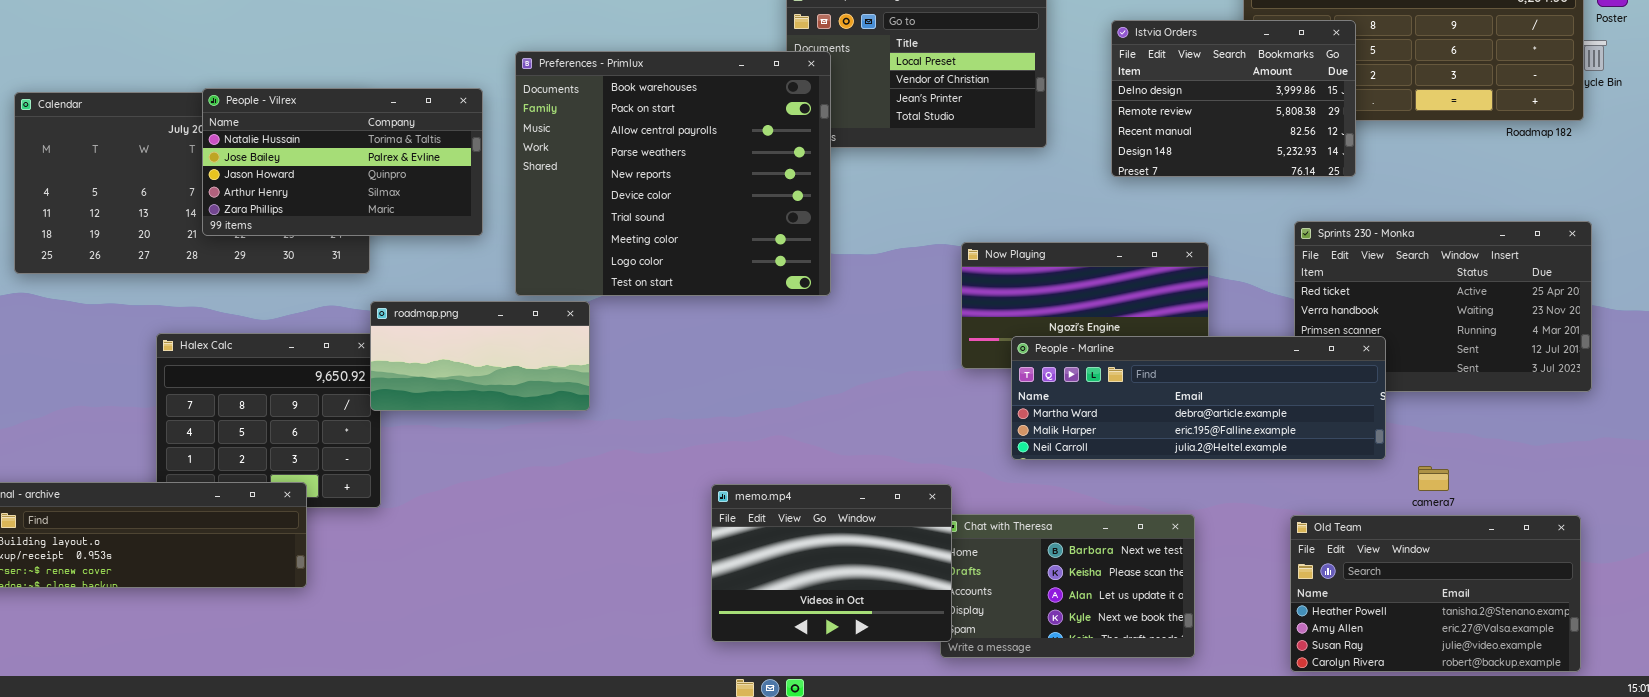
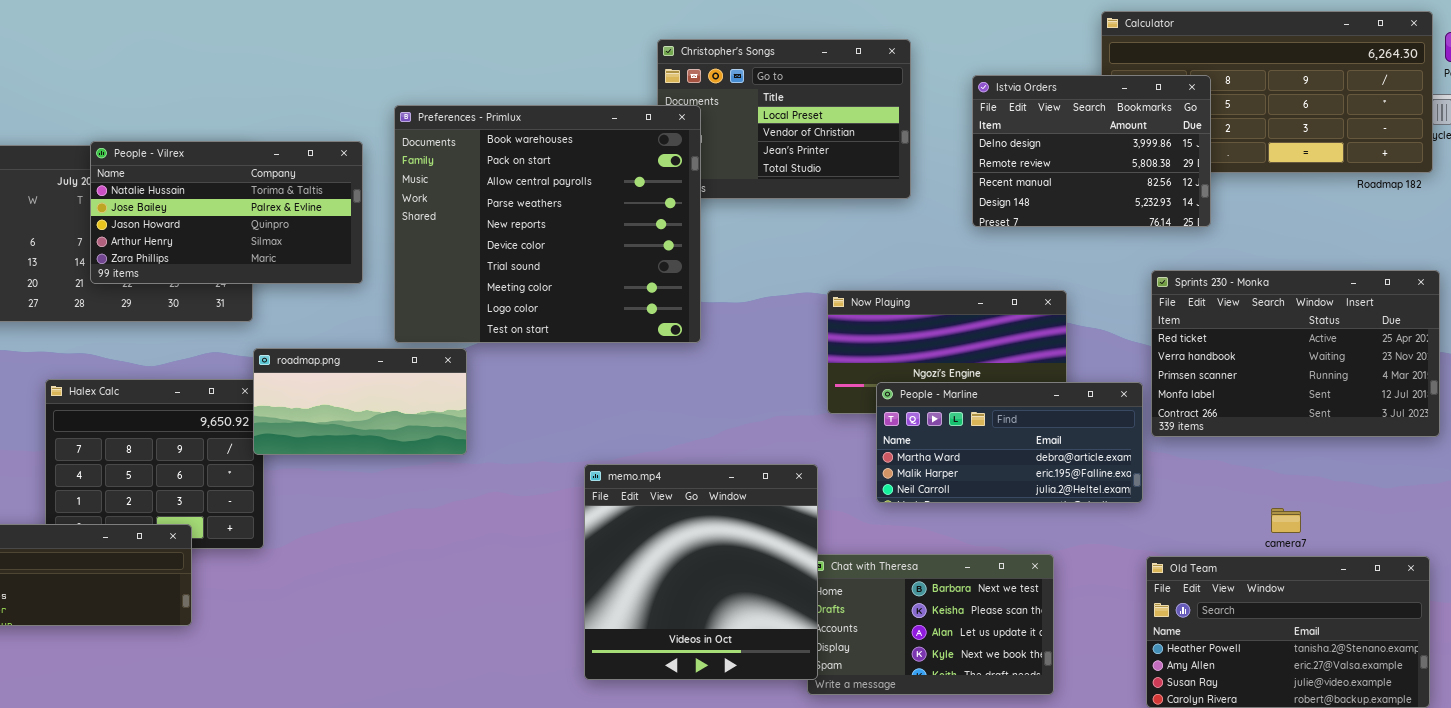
People - Marline: [1011,336,1386,460] -> [876,382,1143,503], resized
memo.mp4: [711,484,952,642] -> [584,464,818,680], resized

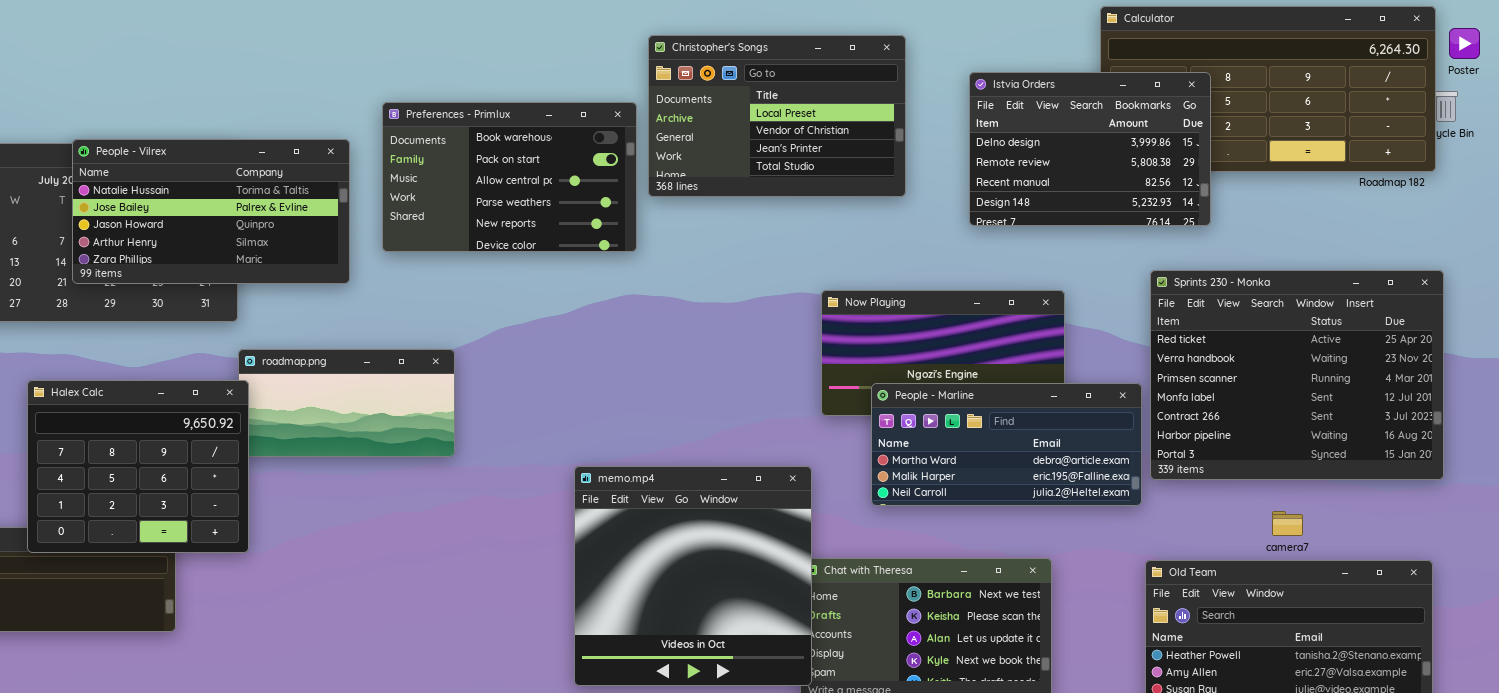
Preferences - Primlux: [394,105,701,343] -> [382,102,637,252], resized
Sprints 230 - Monka: [1151,270,1440,437] -> [1150,270,1444,480], resized
Halex Calc: [45,379,264,549] -> [27,380,249,553], raised

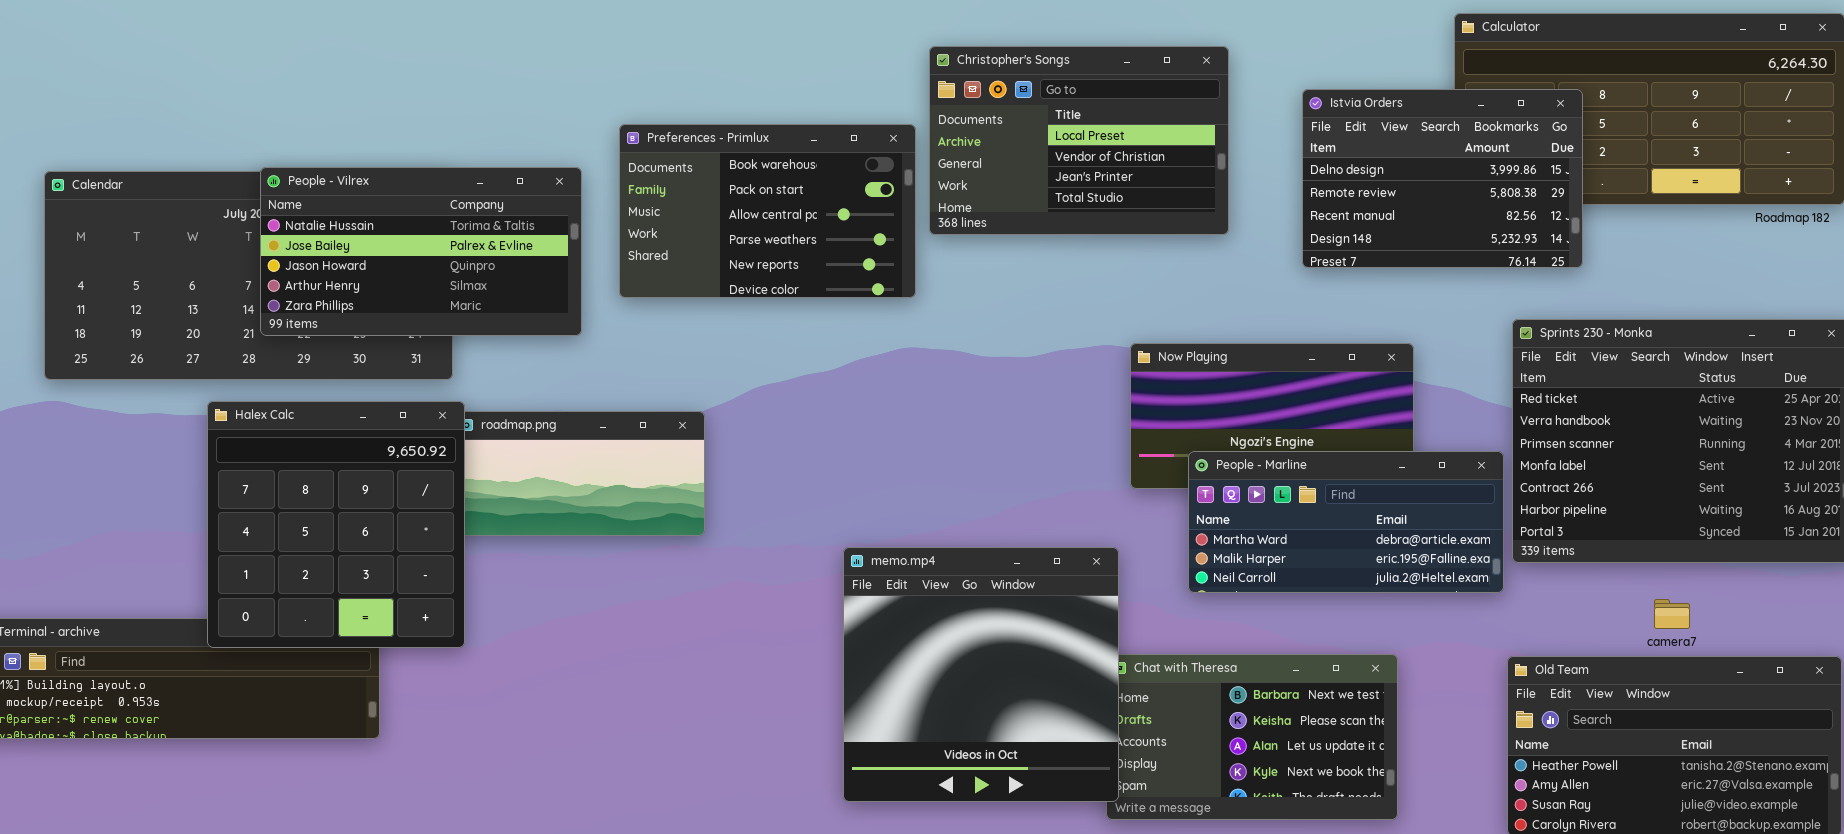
Halex Calc: [27,380,249,553] -> [207,401,465,648], resized

